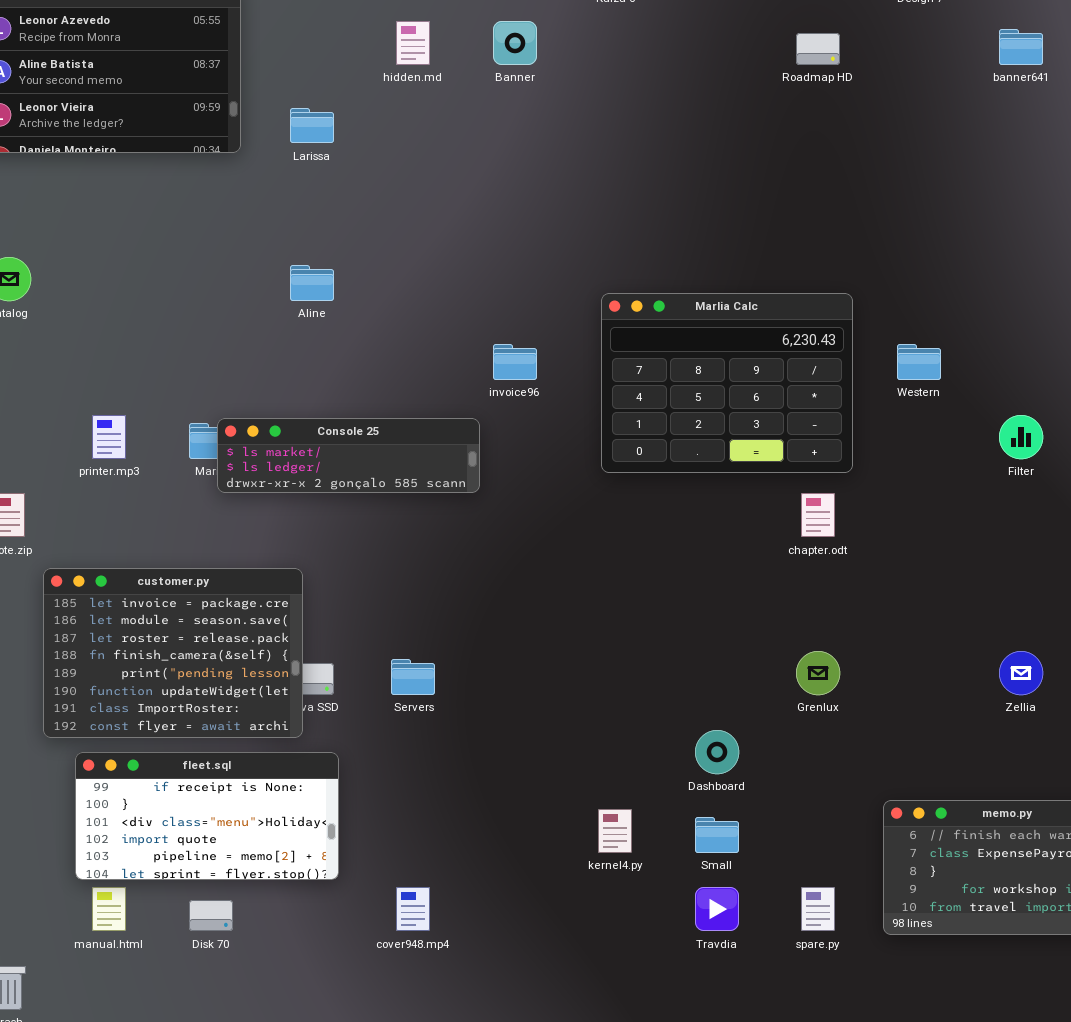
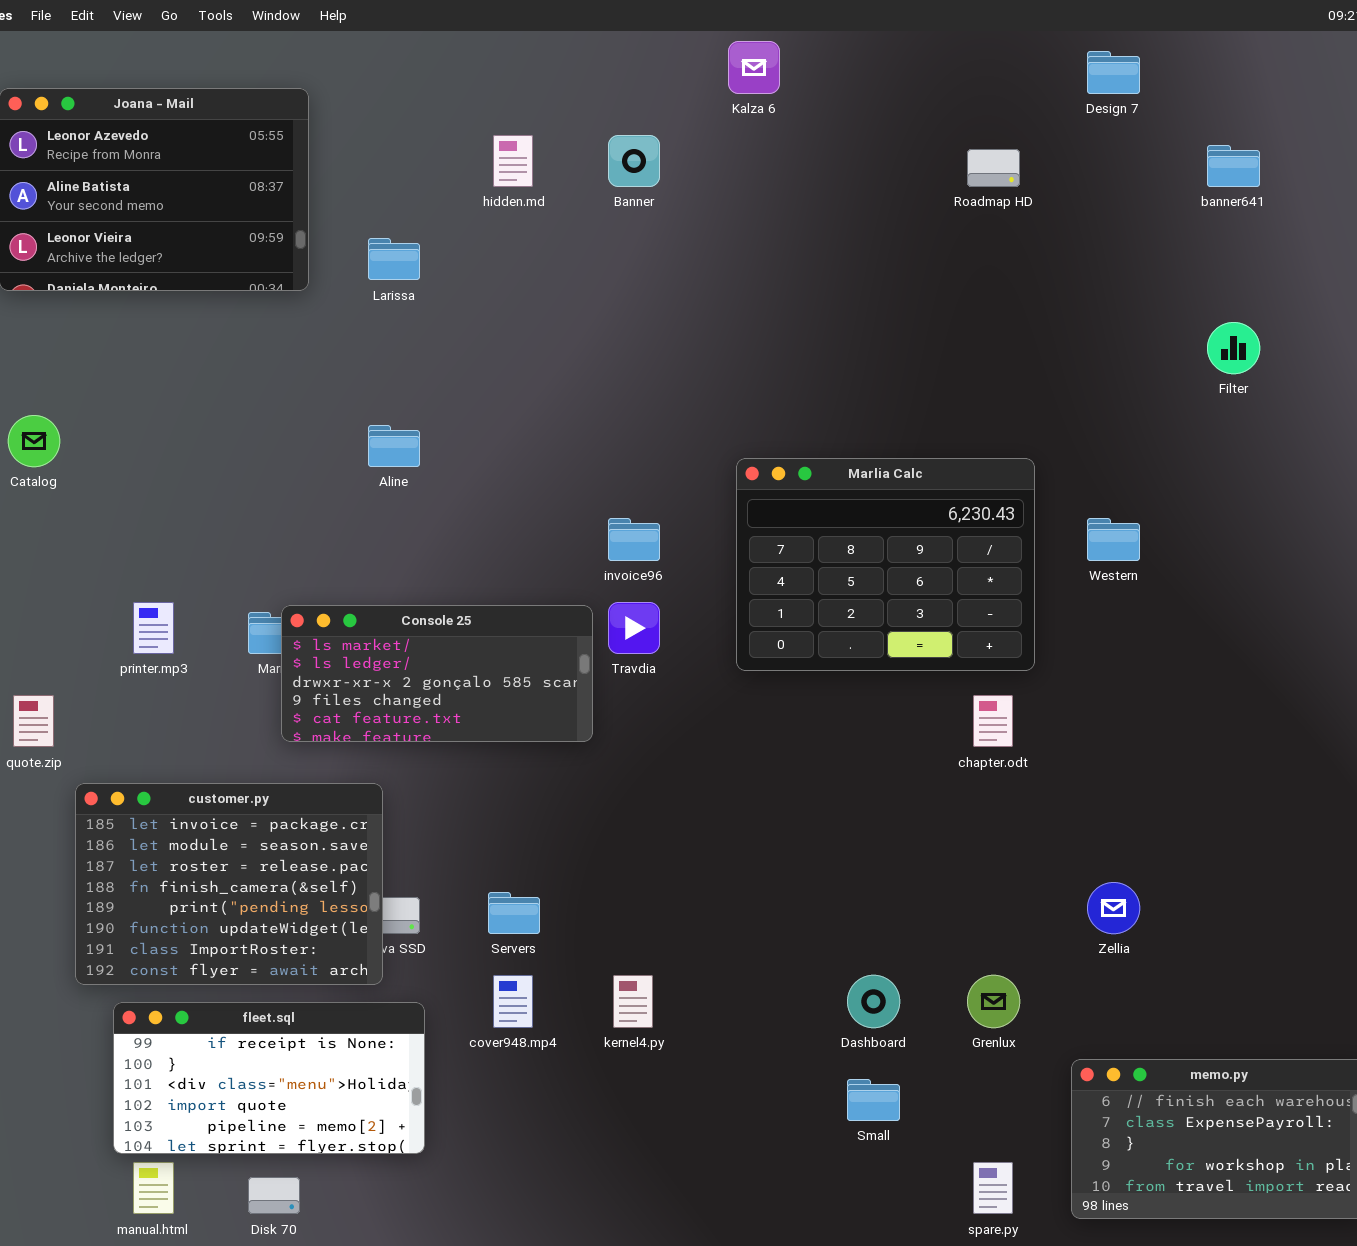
Filter: [999,415,1043,459] -> [1207,322,1260,374], moved
Console 25: [217,418,480,493] -> [281,605,593,742], resized
Grenlux: [796,651,840,695] -> [967,975,1020,1028], moved
Zellia: [999,651,1043,695] -> [1087,882,1140,934], moved
kernel4.py: [598,809,632,853] -> [613,975,653,1028], moved
cover948.mp4: [396,887,430,931] -> [493,975,533,1028], moved
Travdia: [695,887,739,931] -> [608,602,660,654], moved

